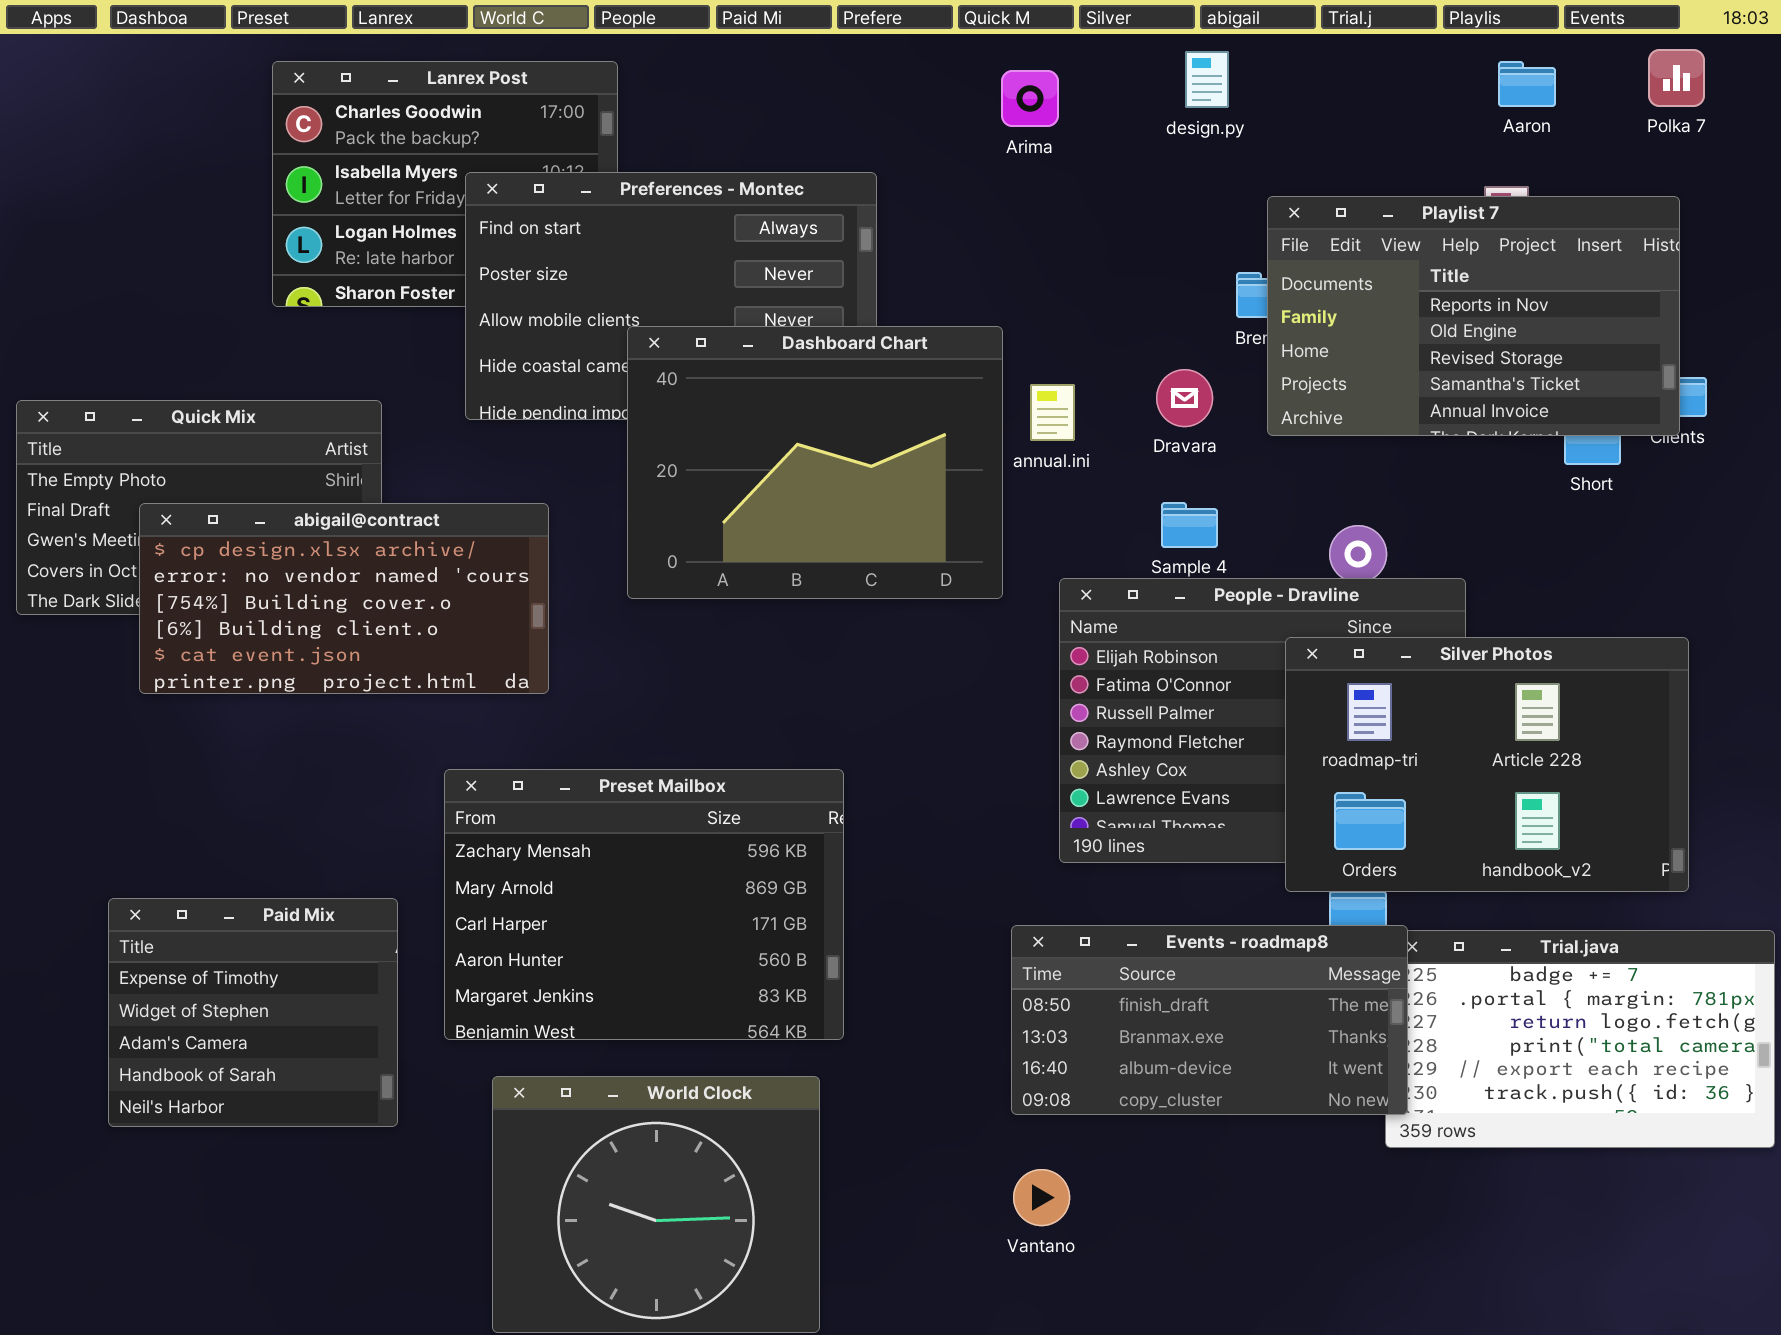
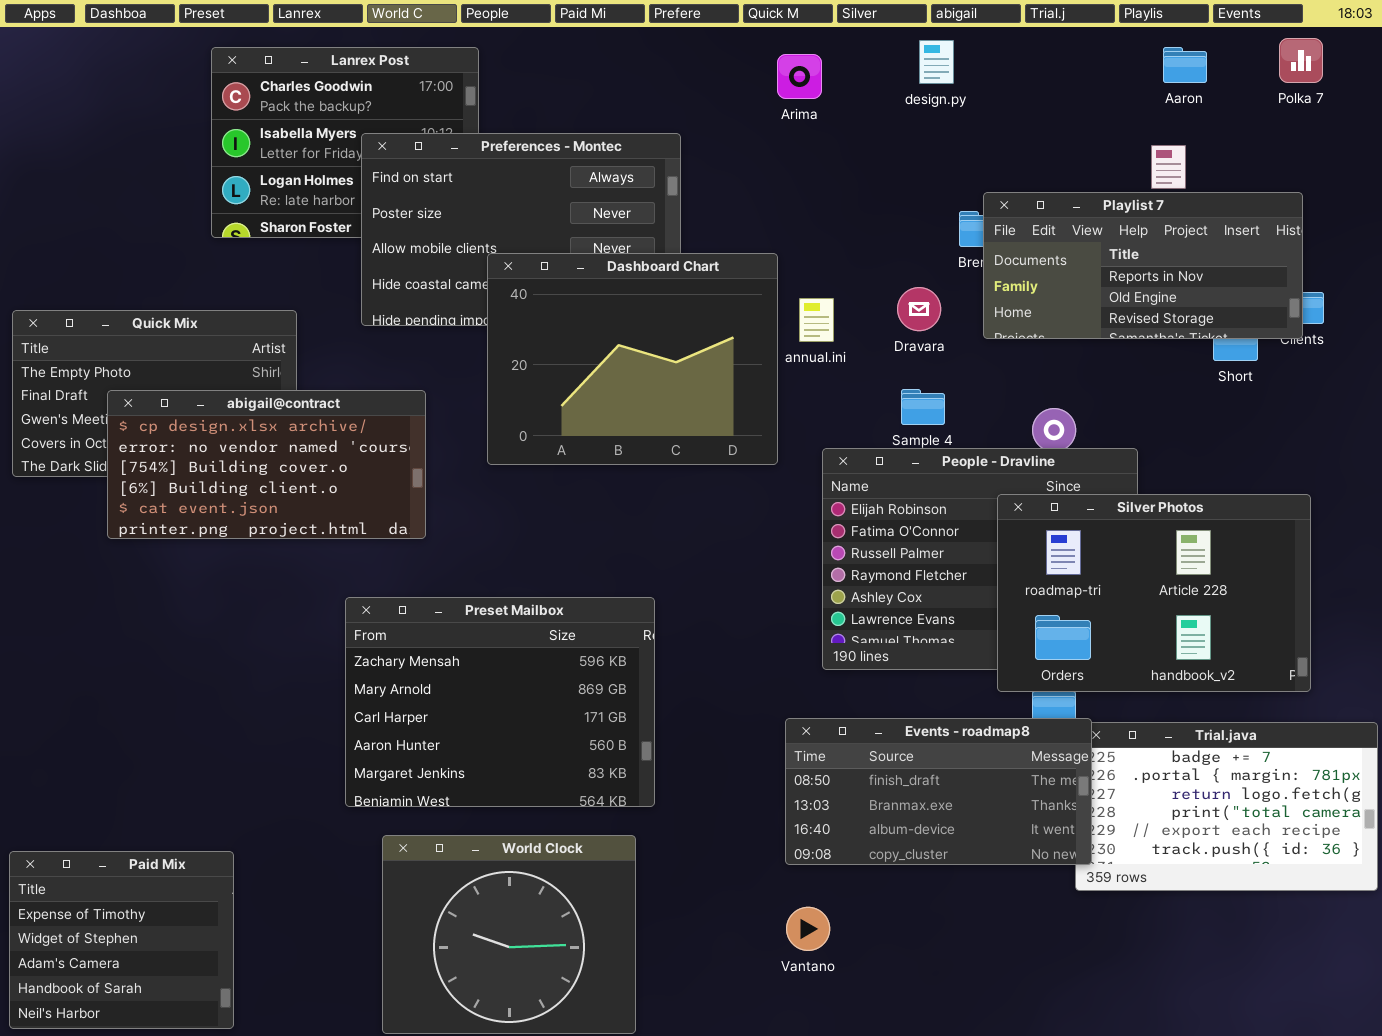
Playlist 7: [1267,196,1680,436] -> [983,192,1303,339], resized
Paid Mix: [108,898,398,1127] -> [9,851,234,1029], moved

